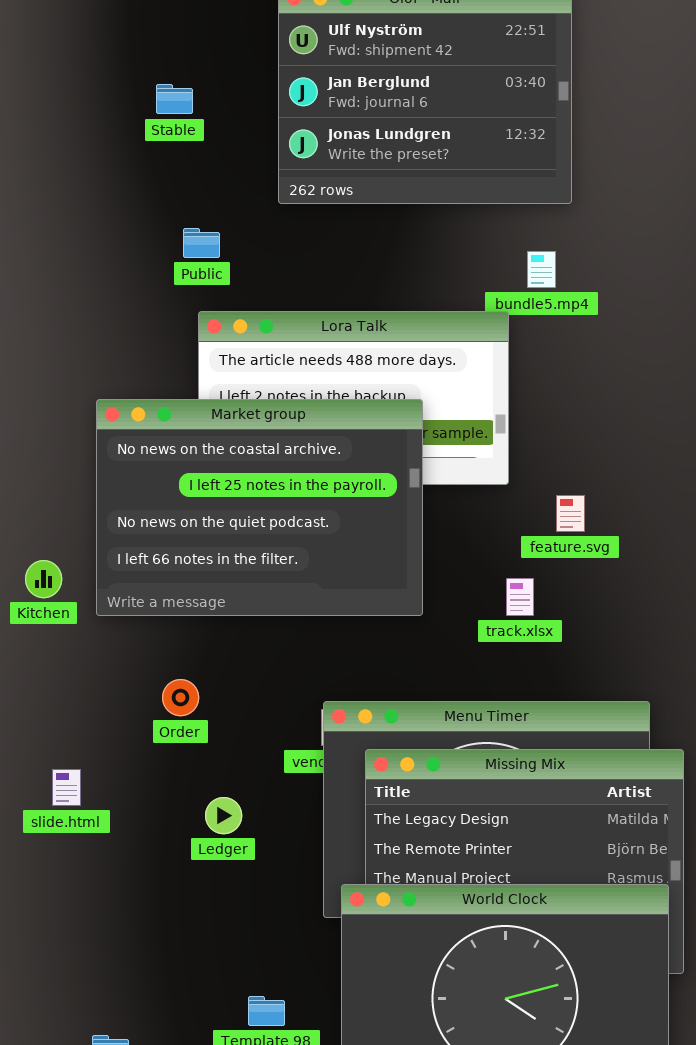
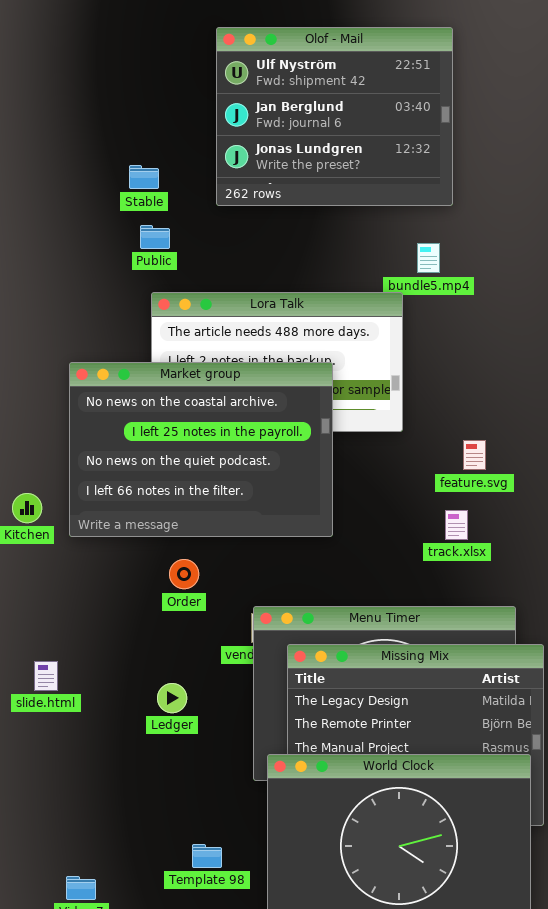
Stable: [156,84,193,114] -> [129,165,159,189], moved
feature.svg: [556,495,585,532] -> [463,440,486,470], moved
track.xlsx: [506,578,534,616] -> [445,510,468,540], moved
Order: [162,679,199,716] -> [169,559,199,589], moved

